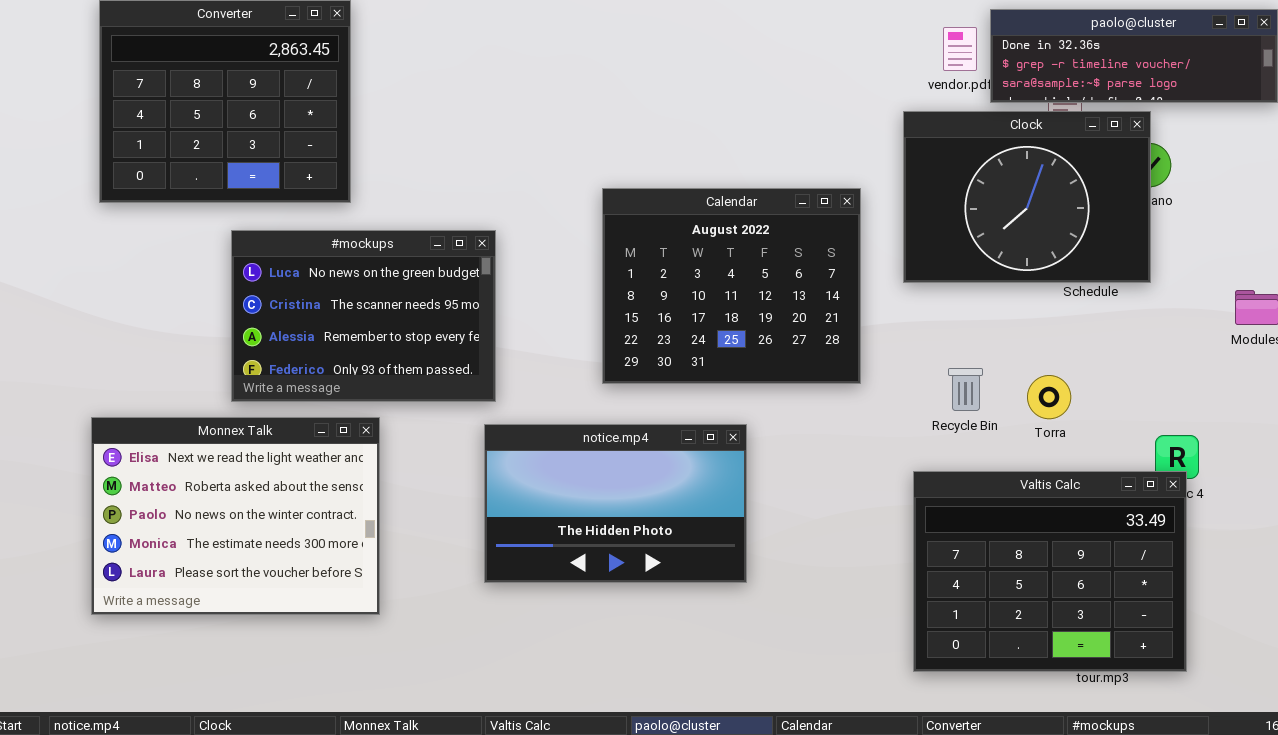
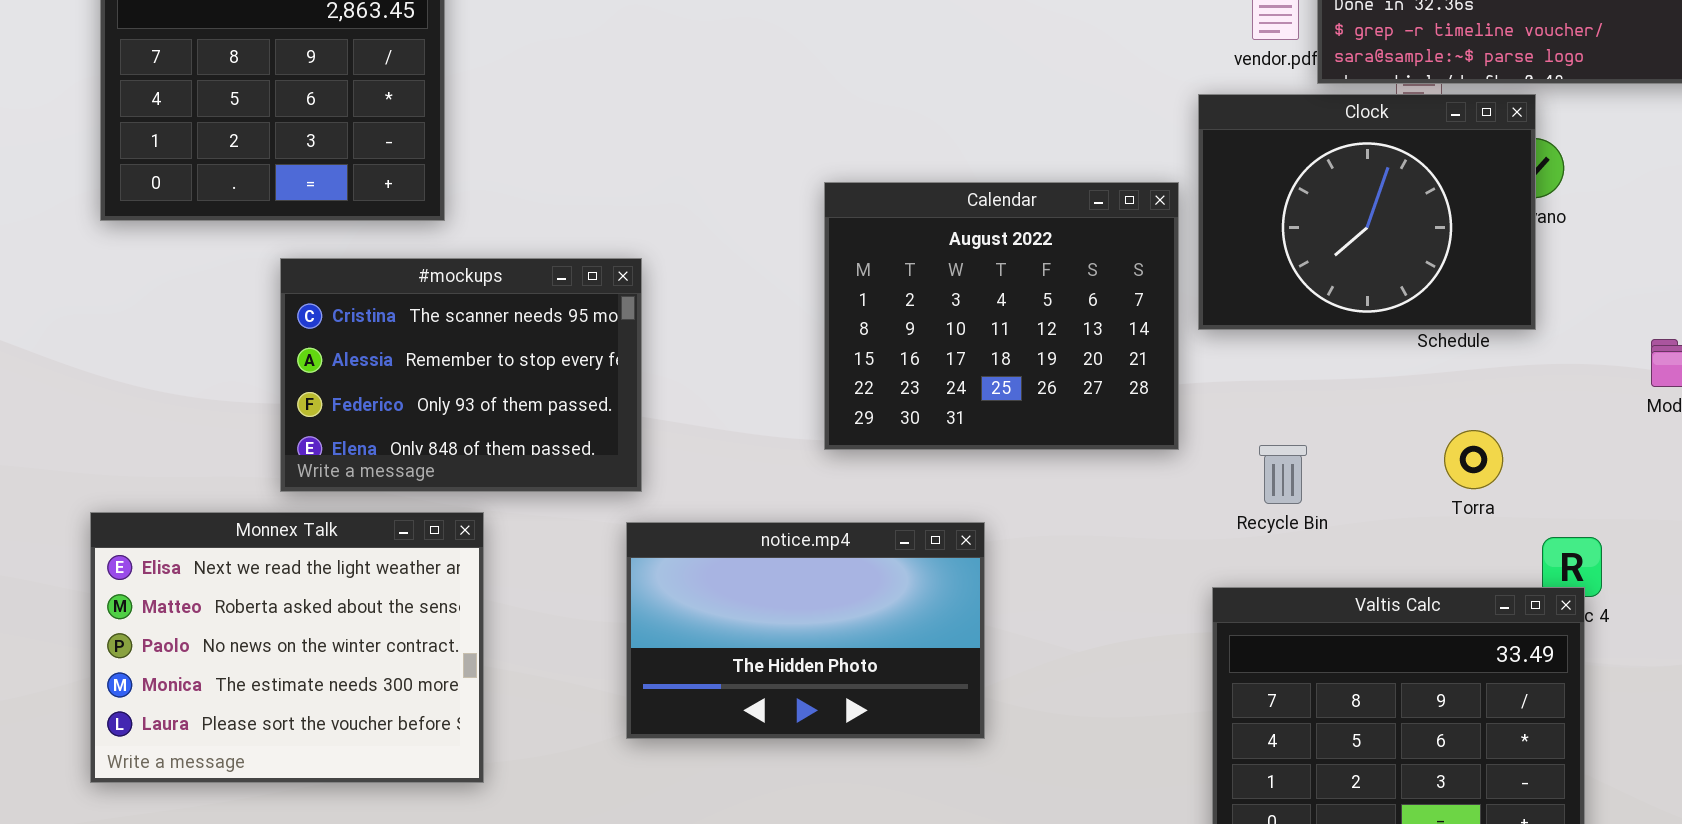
Calendar: [602,188,861,384] -> [824,182,1179,450], moved
#mockups: [231,230,496,402] -> [280,258,642,492], scrolled down 1 row
Torra: [1027,375,1071,419] -> [1444,430,1503,489], moved

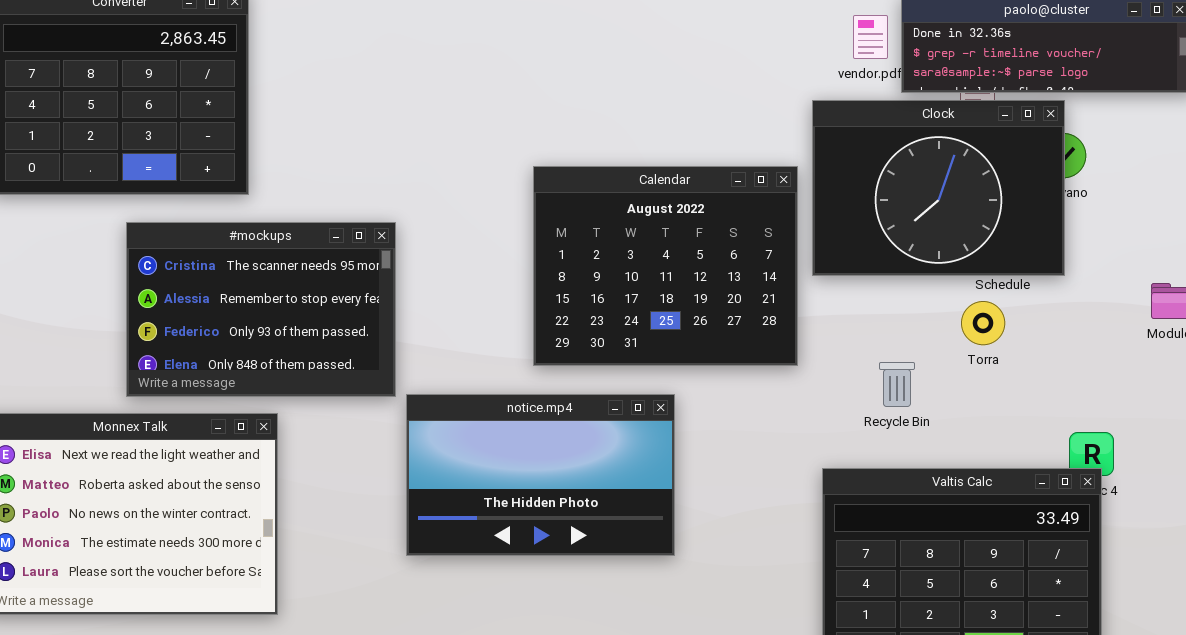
Torra: [1444,430,1503,489] -> [961,301,1005,345], moved
Recycle Bin: [1259,445,1307,504] -> [879,362,915,407], moved
notice.mp4: [626,522,985,739] -> [406,394,675,556], moved

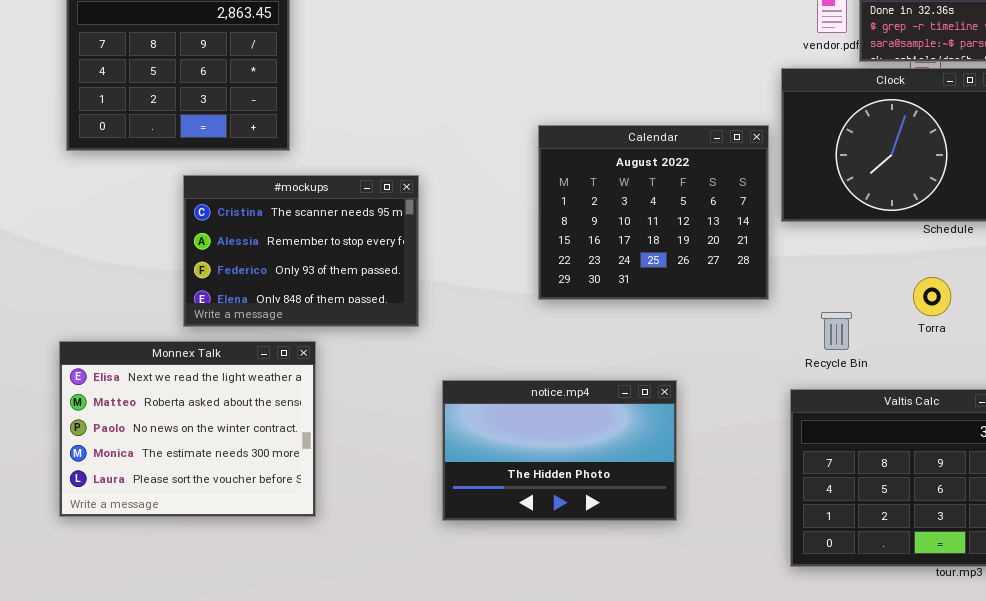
Torra: [961,301,1005,345] -> [913,277,951,316], moved
Recycle Bin: [879,362,915,407] -> [821,312,852,350], moved
notice.mp4: [406,394,675,556] -> [442,380,677,521], moved

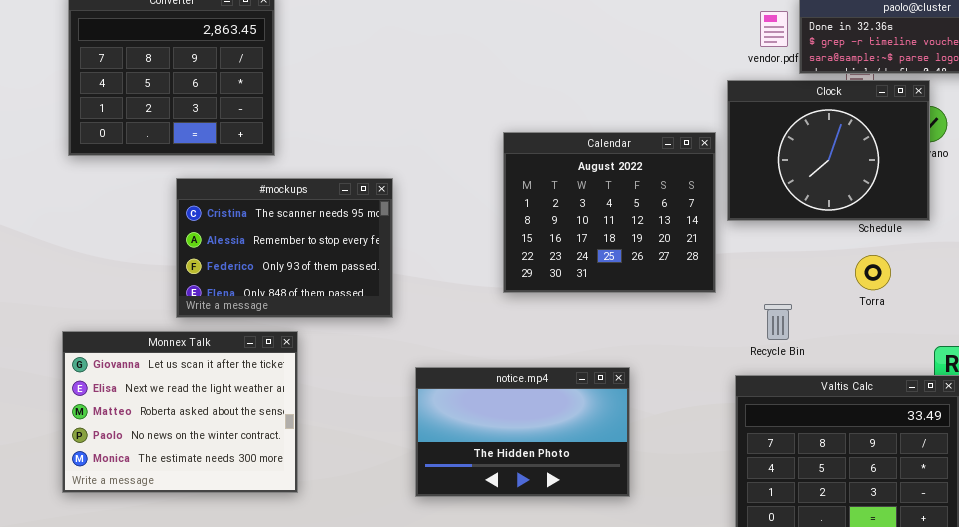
Torra: [913,277,951,316] -> [855,255,891,290], moved
Monnex Talk: [59,341,316,517] -> [62,331,298,493], scrolled up 1 row

